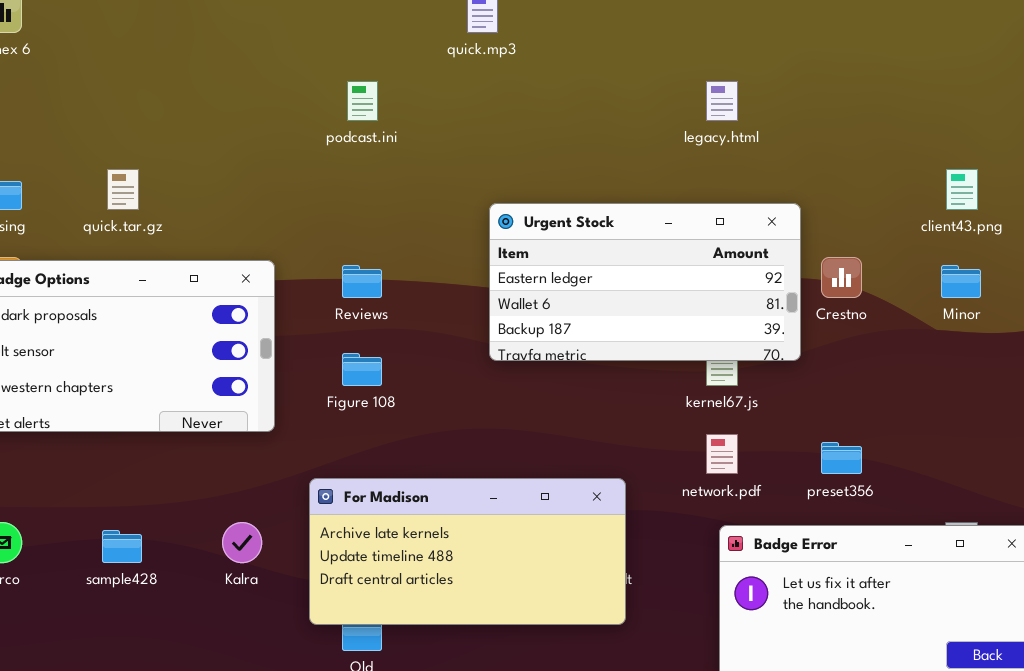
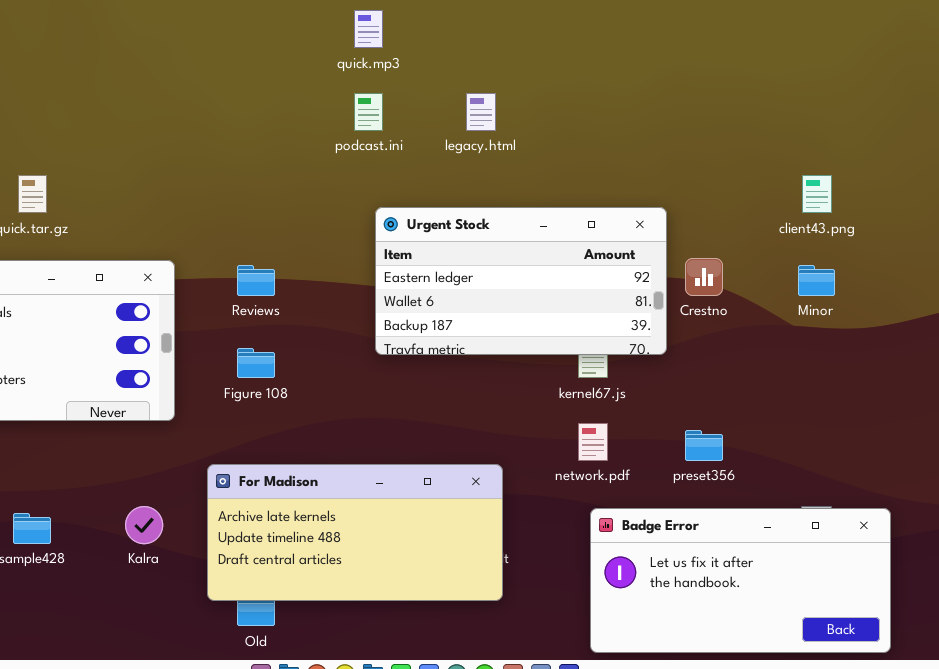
podcast.ini: [347,81,378,121] -> [354,93,383,131], moved
legacy.html: [706,81,738,121] -> [466,93,496,131], moved

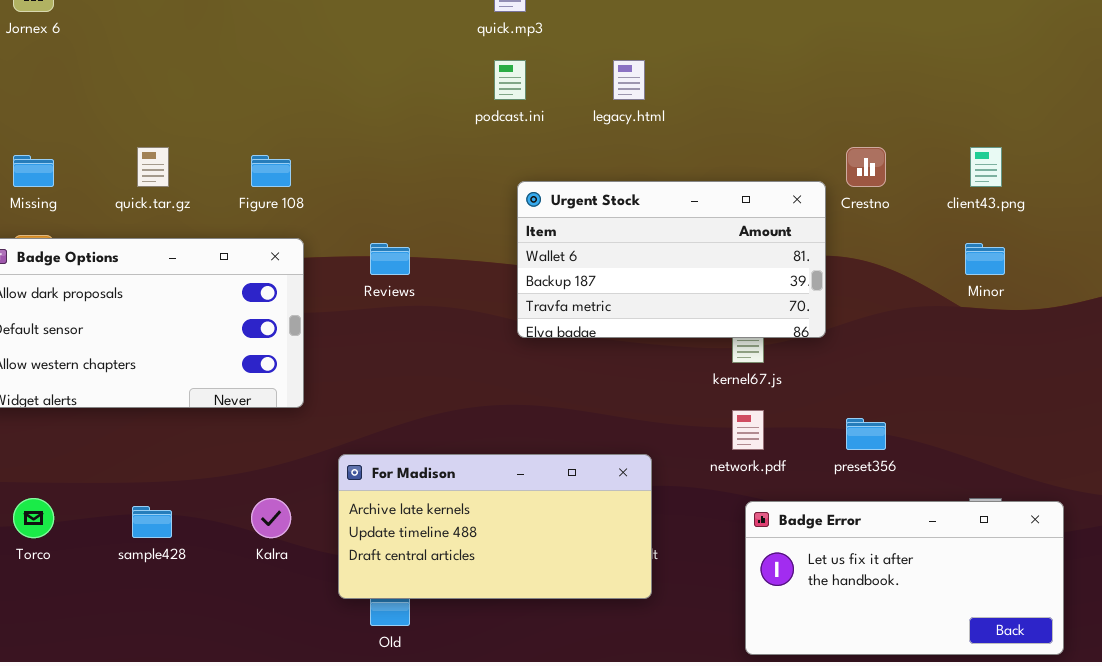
Urgent Stock: [375,207,667,355] -> [517,181,826,338], scrolled down 1 row
Crestno: [685,258,723,296] -> [846,147,886,187], moved
Figure 108: [237,348,275,378] -> [251,155,291,187], moved

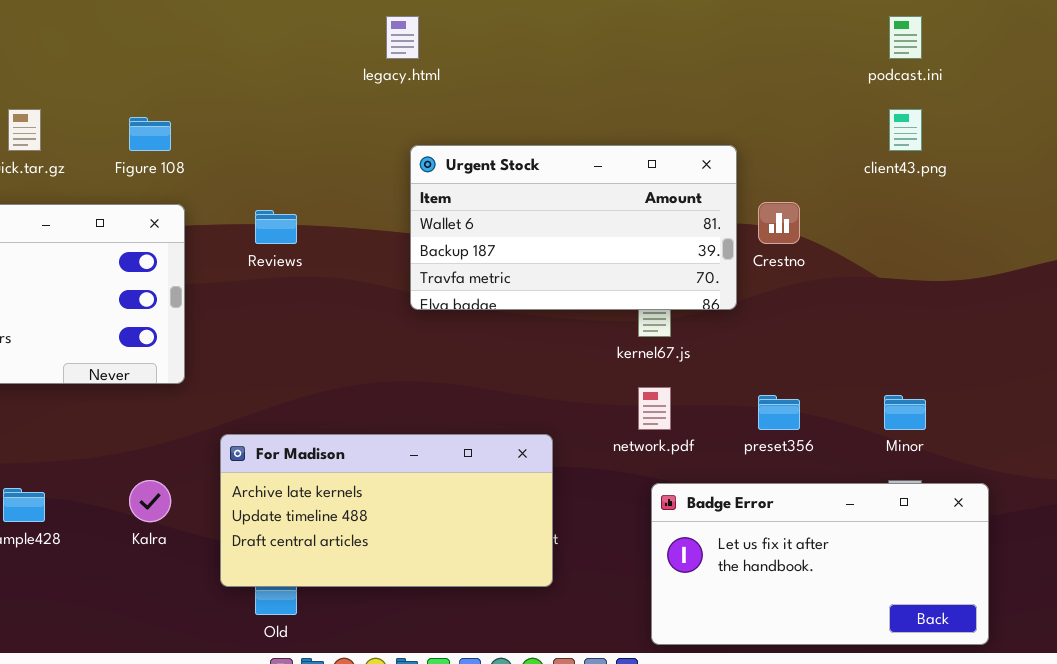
podcast.ini: [494,60,526,100] -> [889,16,922,59], moved
legacy.html: [613,60,645,100] -> [386,16,419,59], moved
Crestno: [846,147,886,187] -> [758,202,800,244], moved
Minor: [965,243,1005,275] -> [884,395,926,430], moved

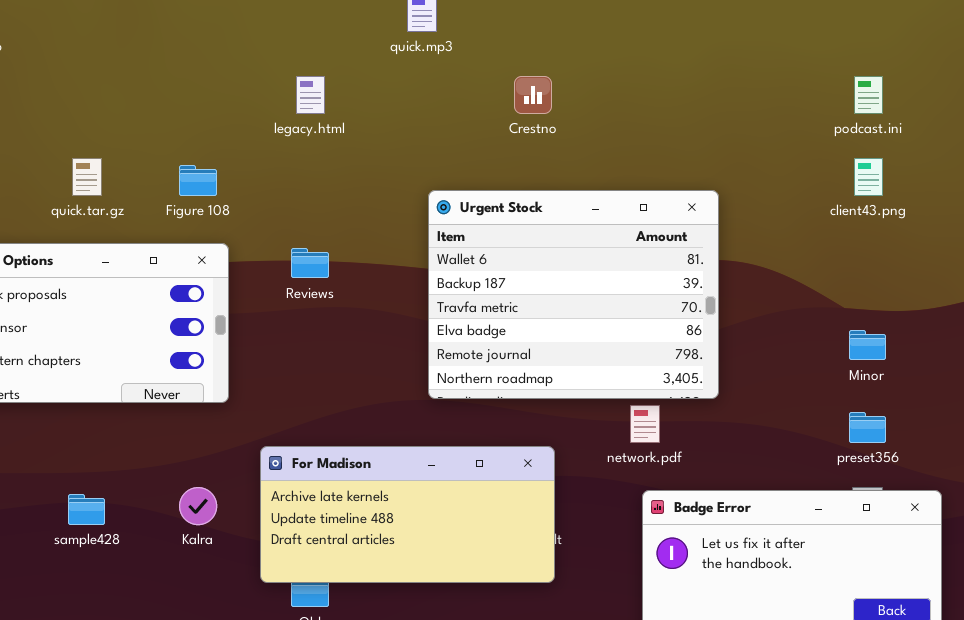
legacy.html: [386,16,419,59] -> [296,76,325,114], moved
Urgent Stock: [410,145,737,310] -> [428,190,719,399], resized
Crestno: [758,202,800,244] -> [514,76,552,114], moved
preset356: [758,395,800,430] -> [849,412,886,443], moved
Minor: [884,395,926,430] -> [849,330,886,360], moved

